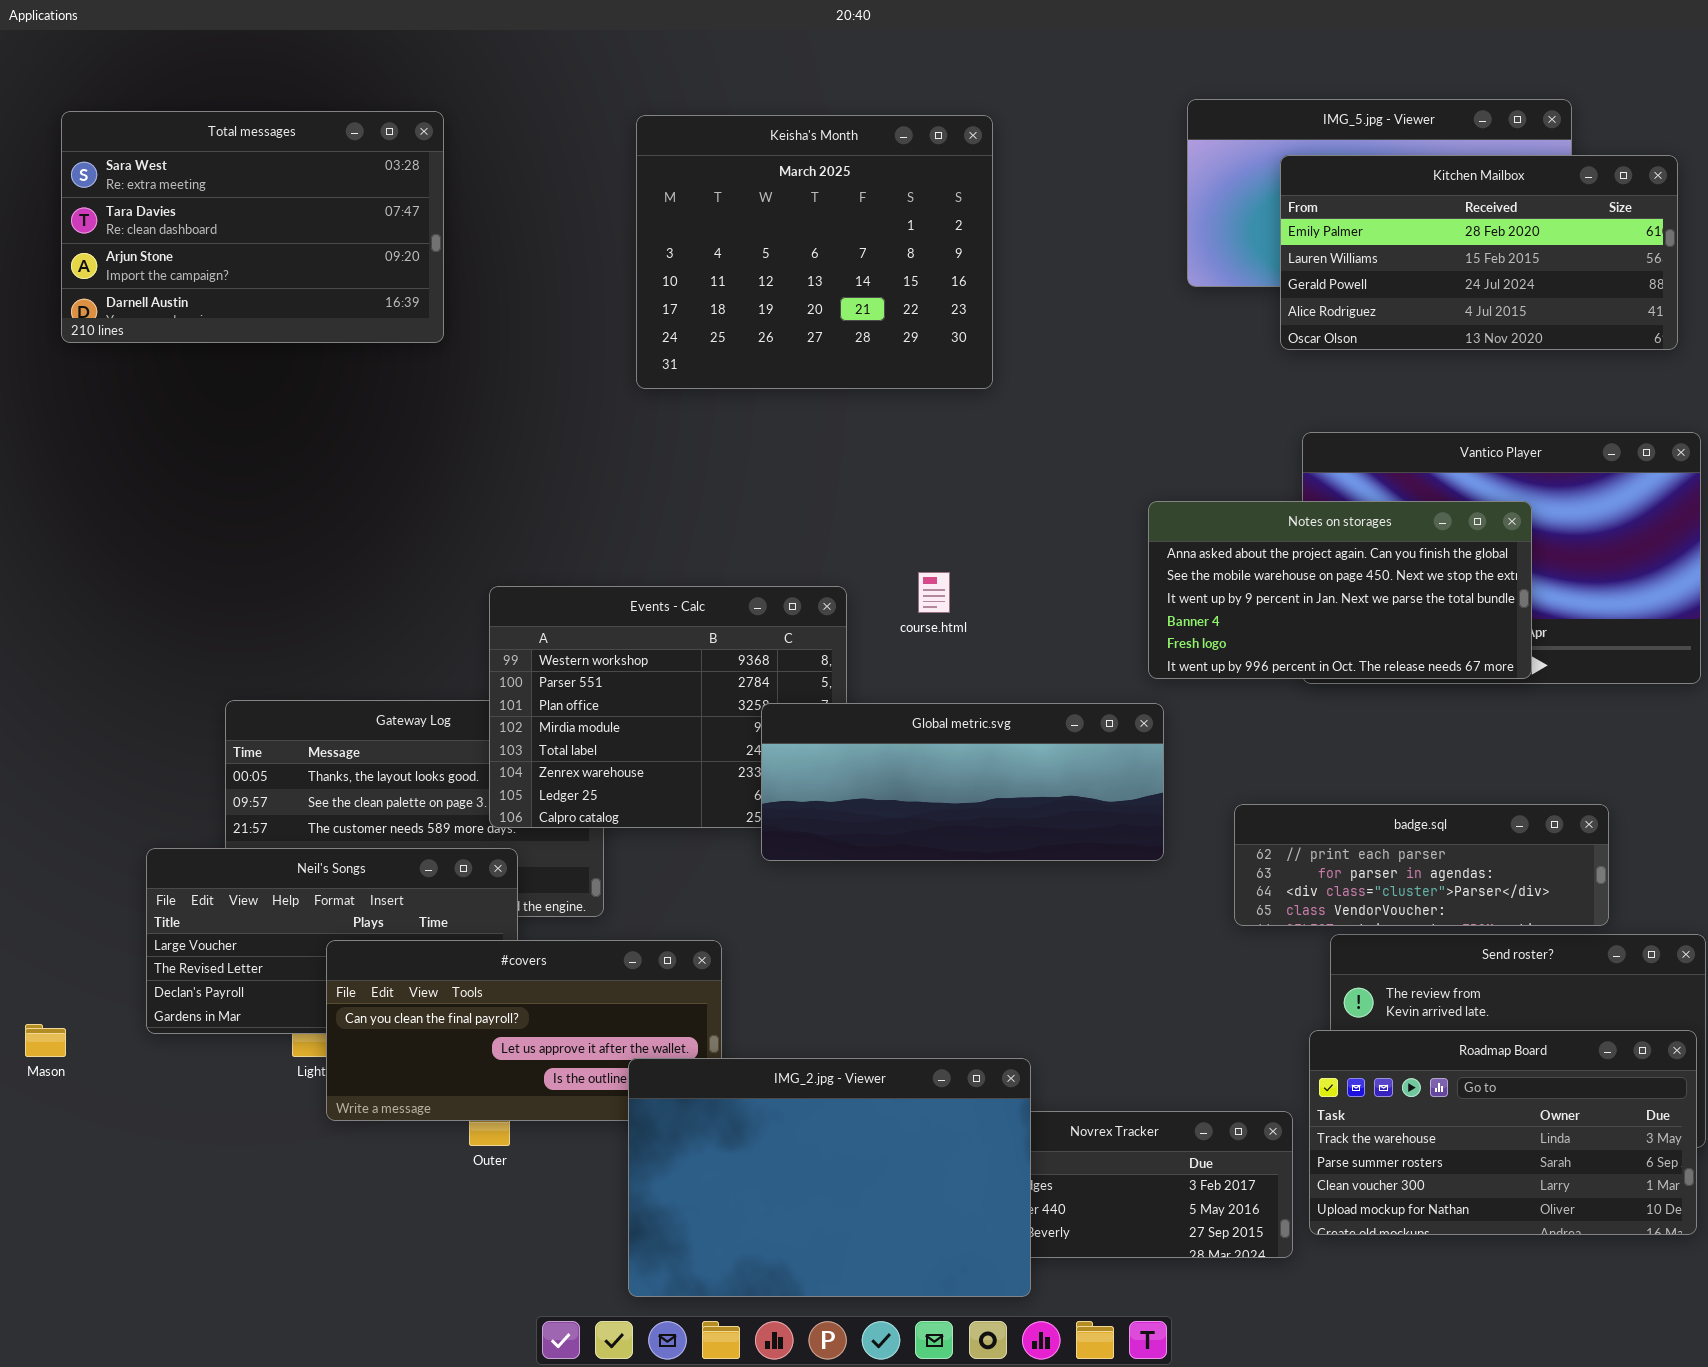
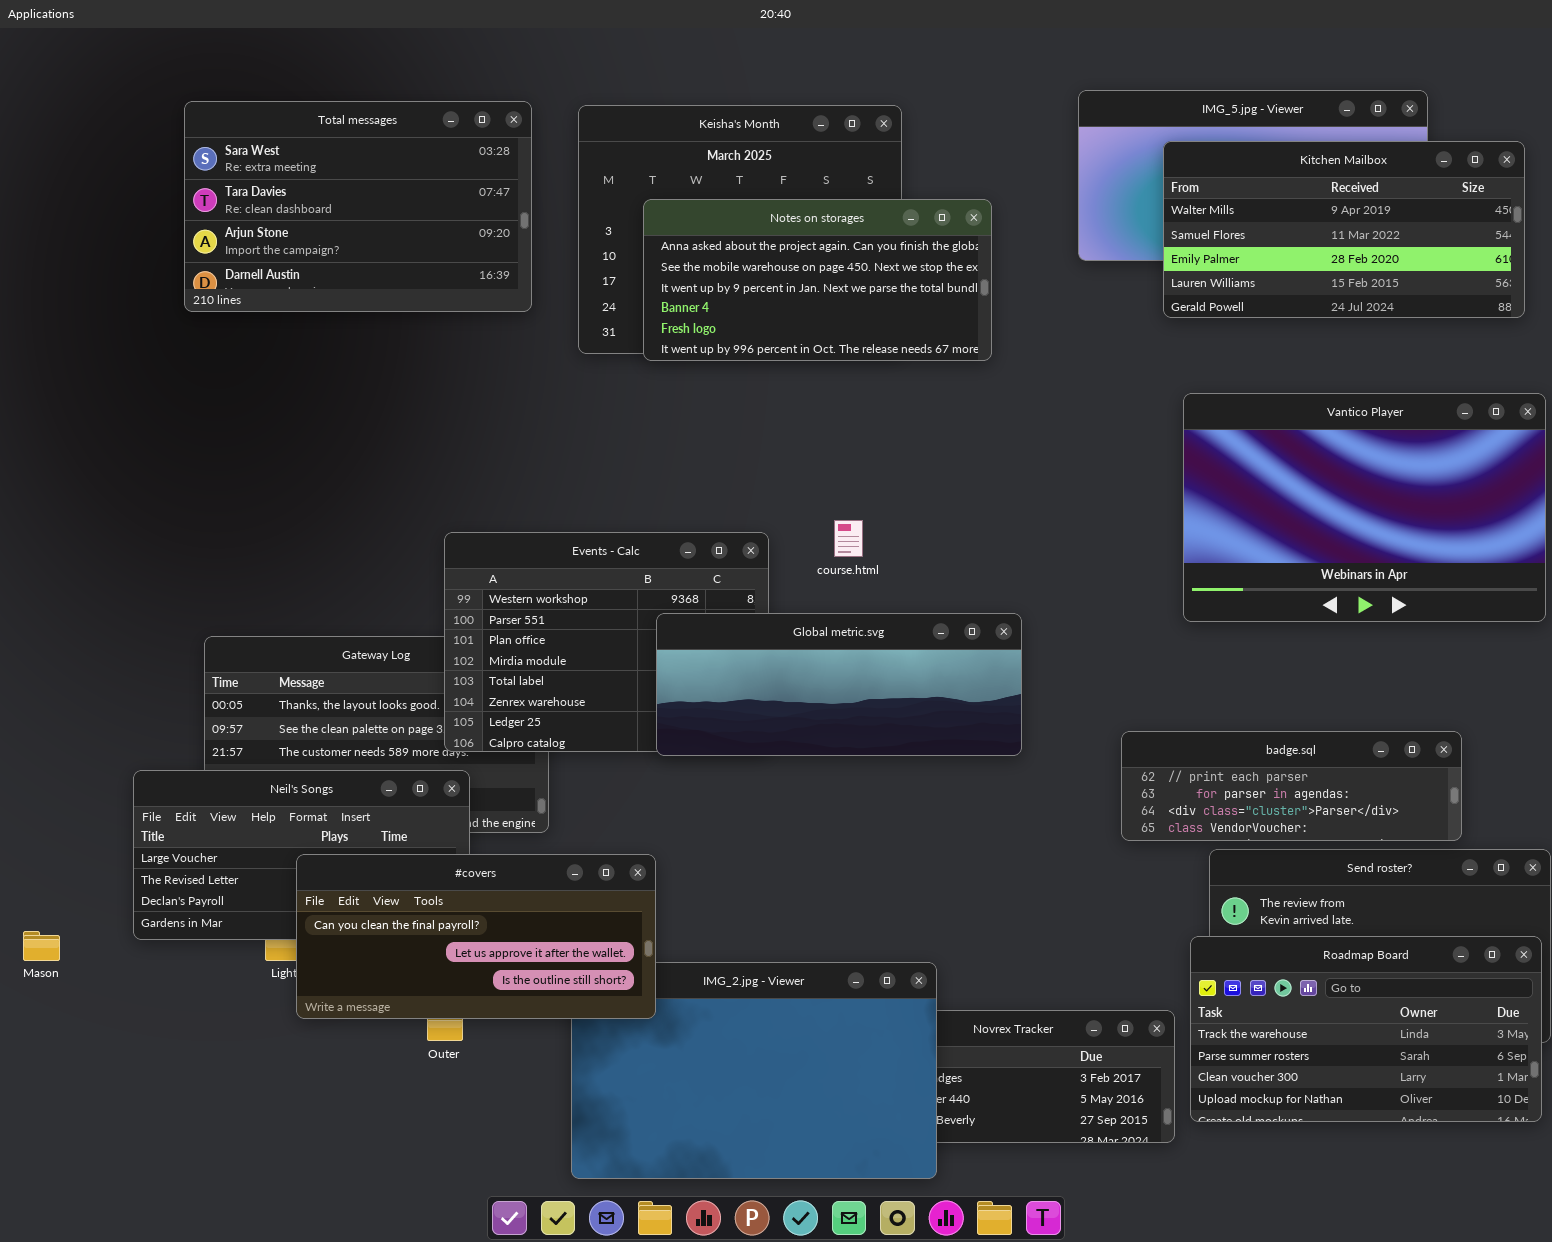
Total messages: [61,111,444,343] -> [184,101,532,312], moved
Kitchen Mailbox: [1280,155,1678,350] -> [1163,141,1525,318], scrolled up 2 rows
Notes on storages: [1148,501,1532,679] -> [643,199,992,361], moved
Global metric.svg: [761,703,1164,861] -> [656,613,1022,756], moved
#covers: [326,940,722,1121] -> [296,854,656,1019], raised

